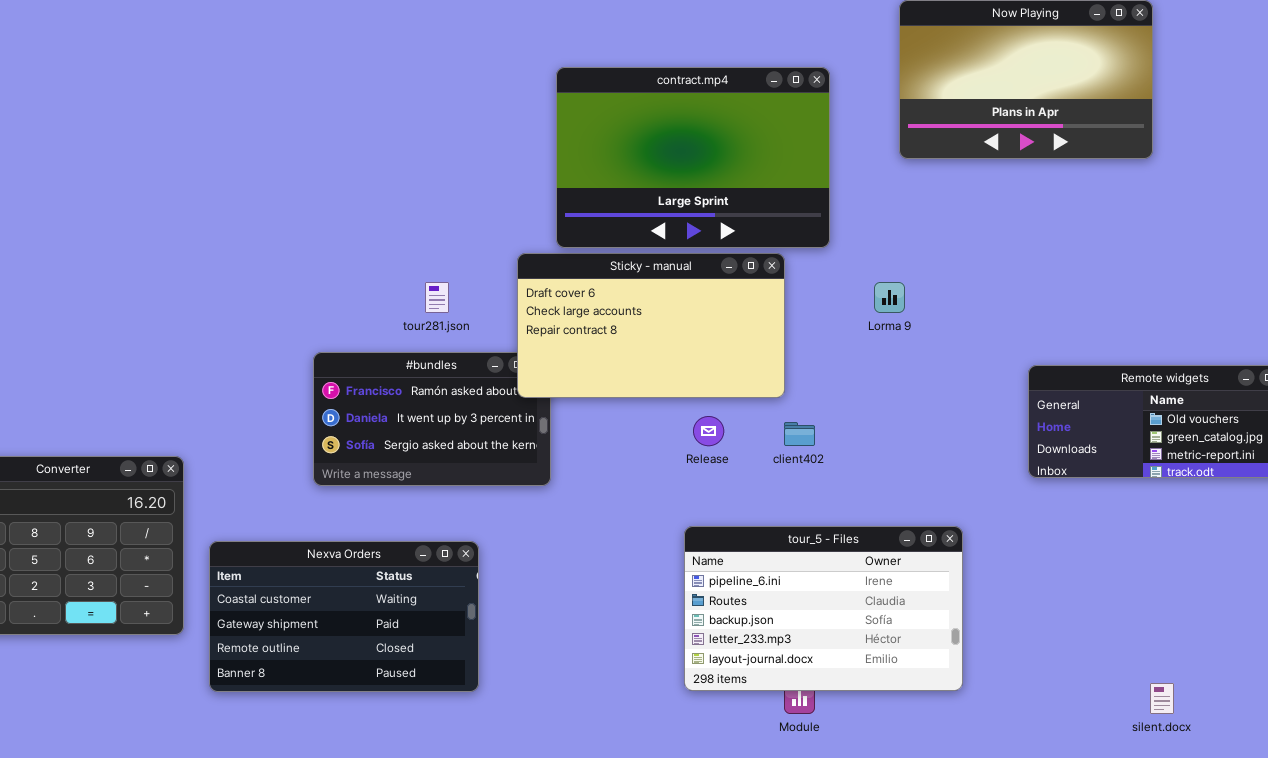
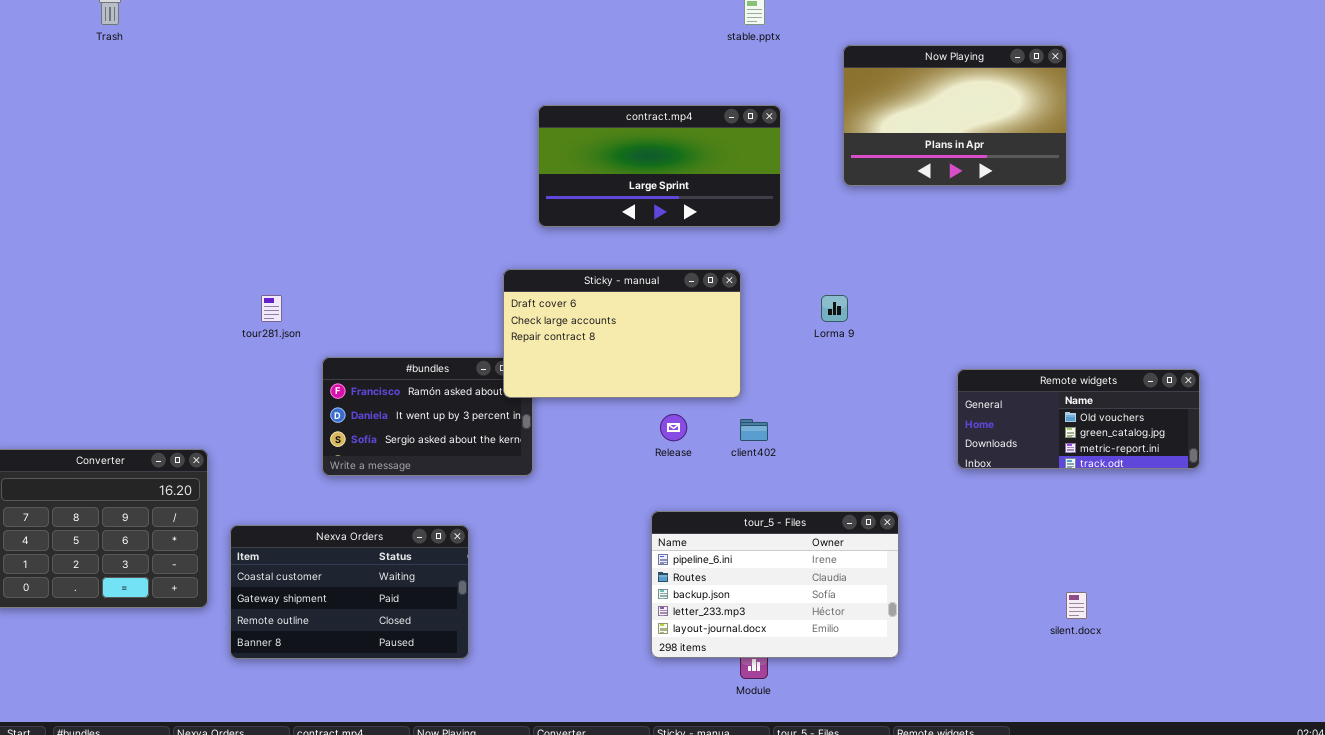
contract.mp4: [556,67,830,248] -> [538,105,781,227], resized
tour281.json: [425,282,449,313] -> [261,295,282,322], moved
silent.docx: [1150,683,1174,714] -> [1066,592,1087,619], moved

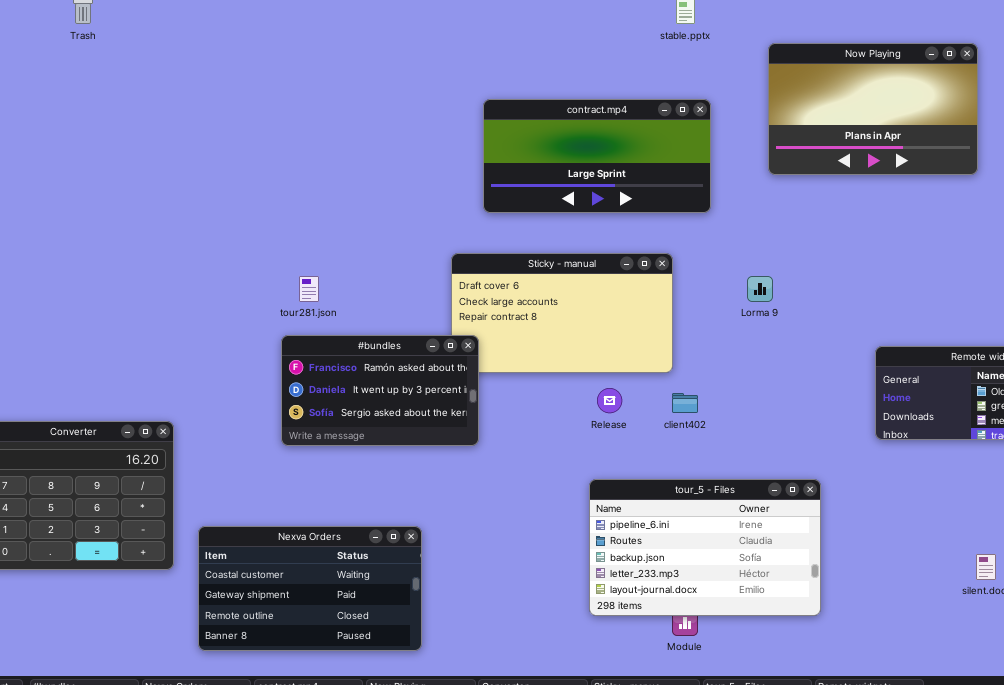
tour281.json: [261,295,282,322] -> [299,276,319,302], moved
#bundles: [322,357,533,476] -> [281,335,479,446], raised
Nexva Orders: [230,525,469,659] -> [198,526,422,651], moved

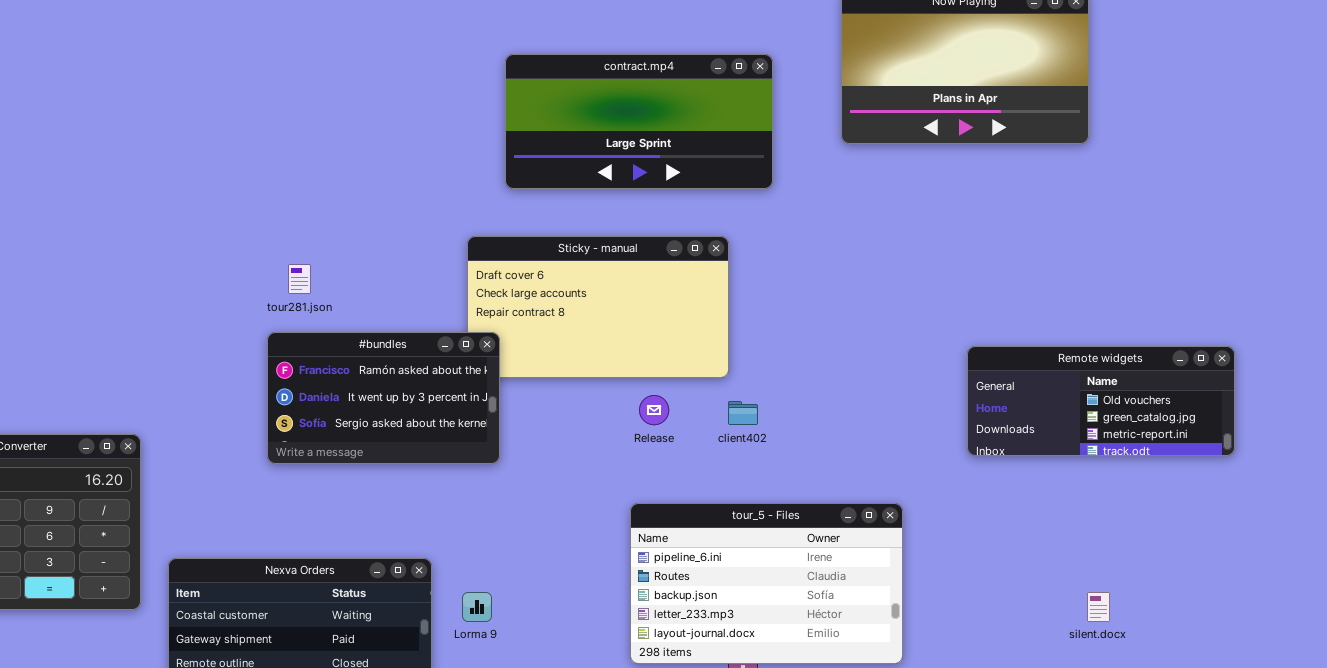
Lorma 9: [747,276,773,302] -> [462,592,492,622], moved

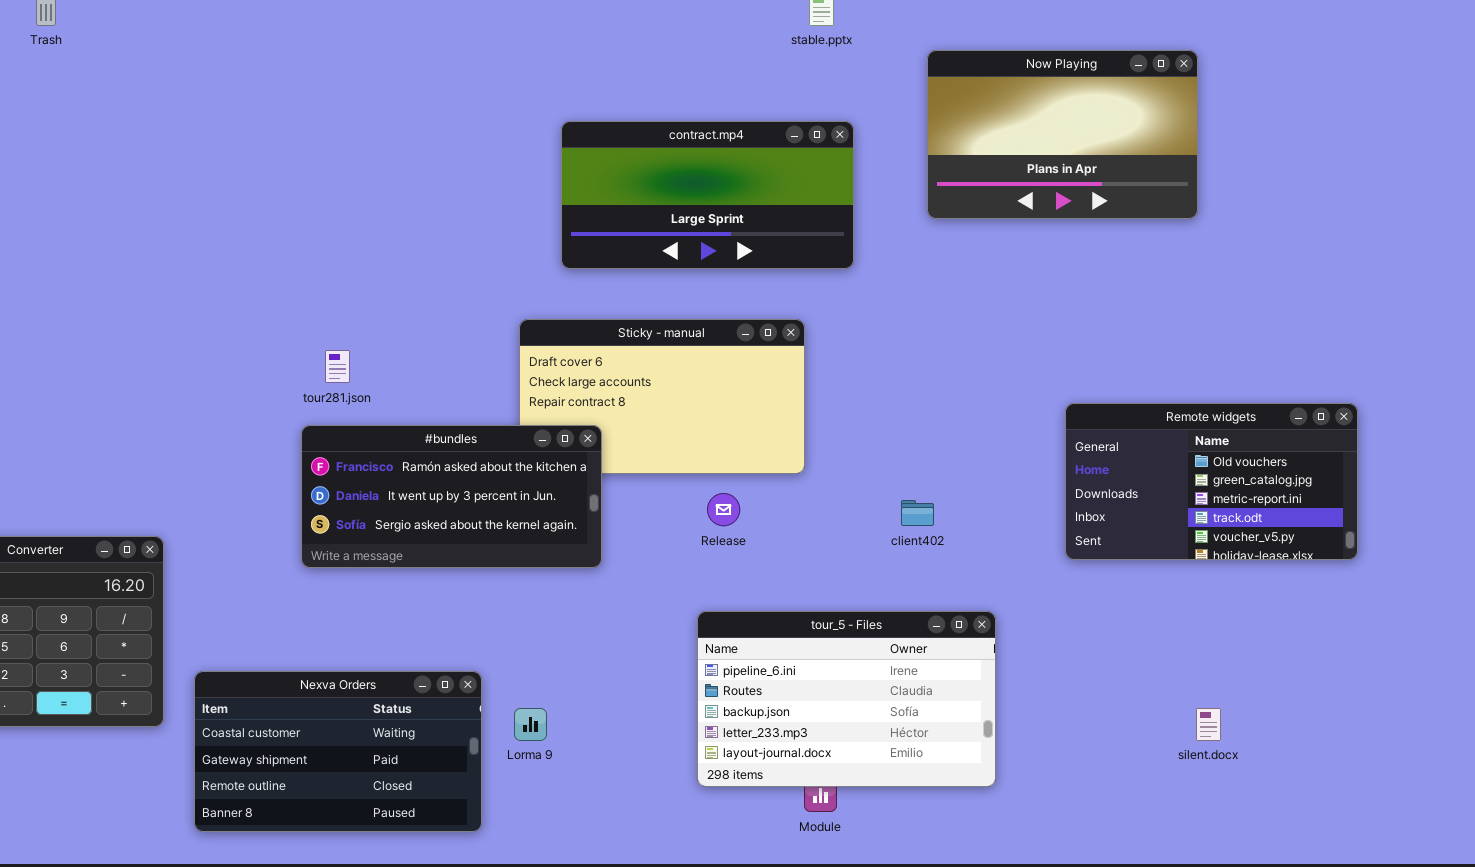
#bundles: [267,332,500,464] -> [301,425,602,568], resized
Remote widgets: [967,346,1235,456] -> [1065,403,1358,560], resized
client402: [728,401,758,425] -> [901,500,934,526], moved

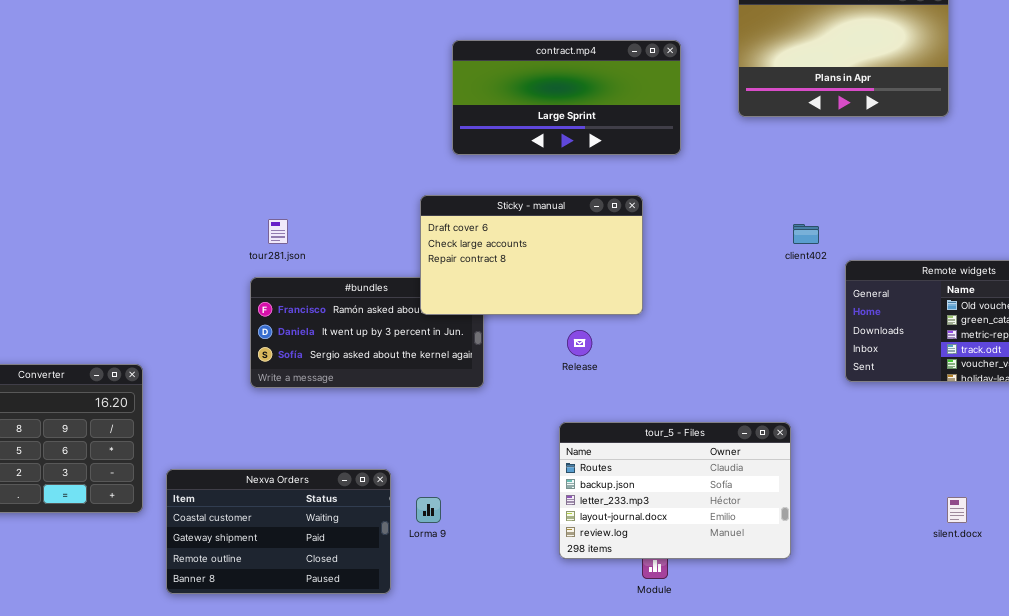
Sticky - manual: [519,319,805,474] -> [420,195,643,315], raised
client402: [901,500,934,526] -> [793,224,819,244], moved
tour_5 - Files: [697,611,996,787] -> [559,422,791,559], scrolled down 1 row

